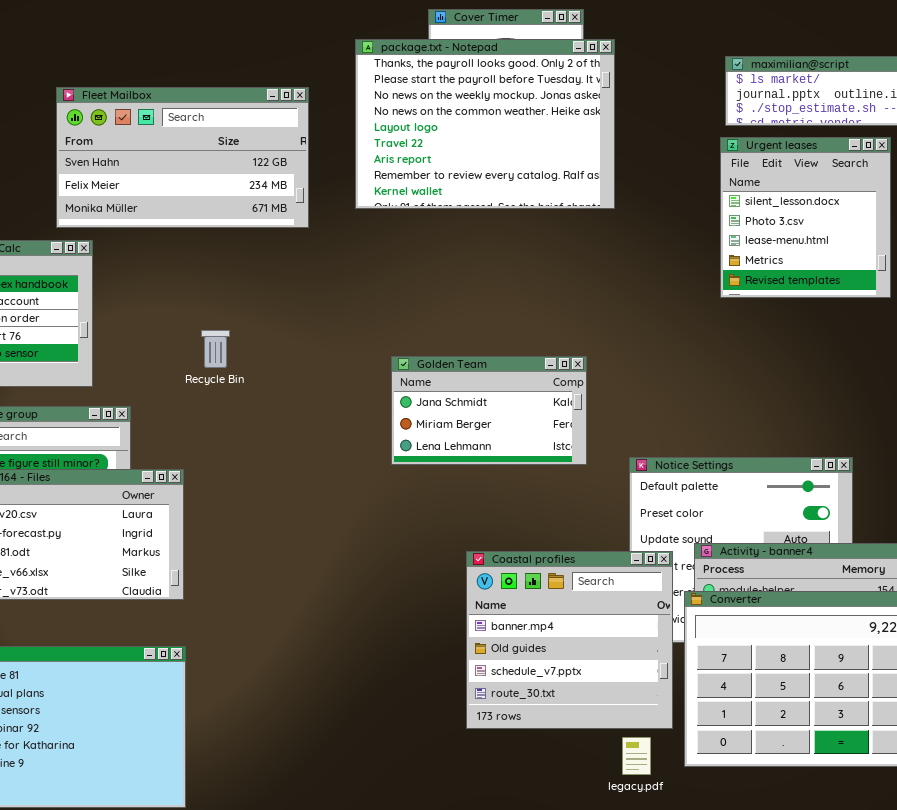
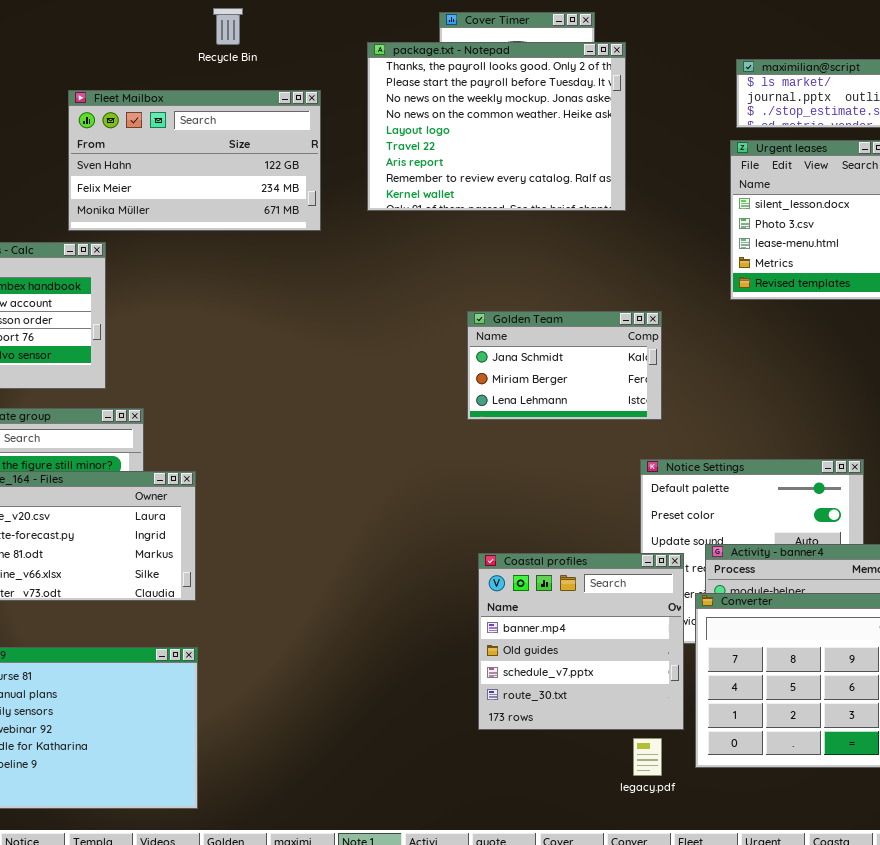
Recycle Bin: [201,330,230,368] -> [213,8,243,45], moved
Golden Team: [391,356,587,465] -> [467,311,662,420], moved

